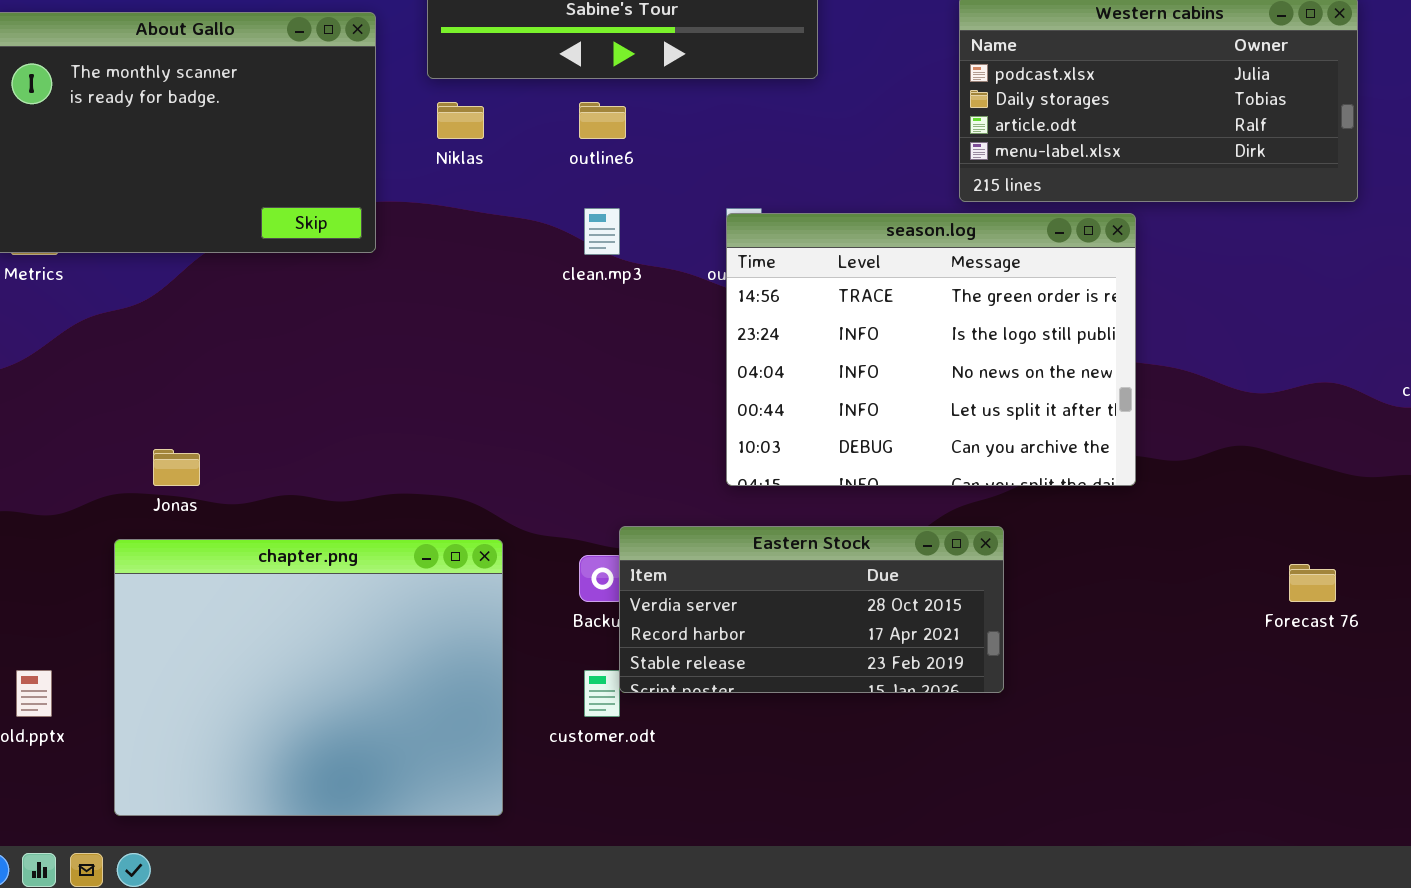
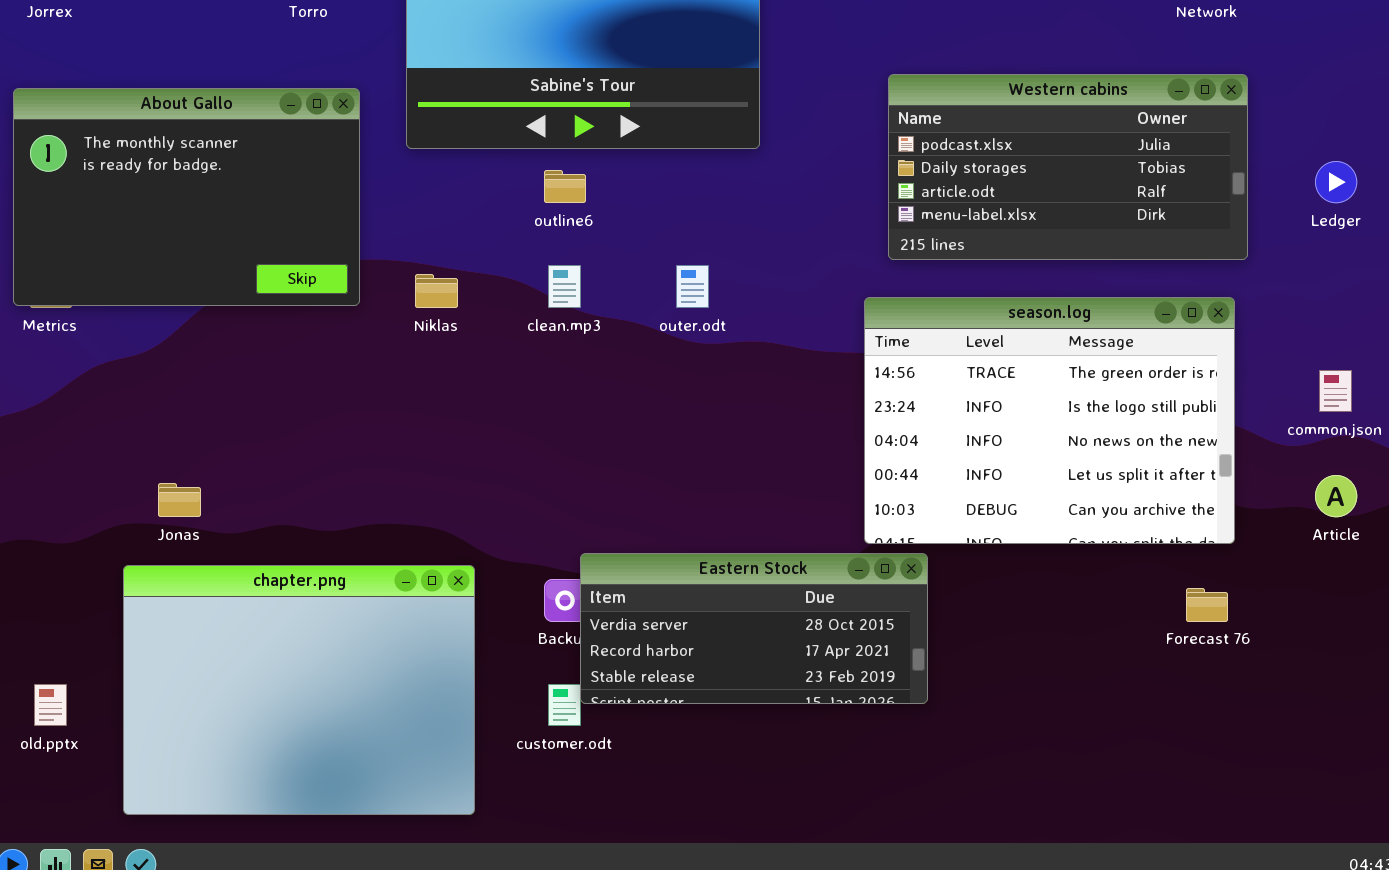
Niklas: [437,102,484,139] -> [415,274,458,308], moved
season.log: [726,213,1136,486] -> [864,297,1235,544], moved

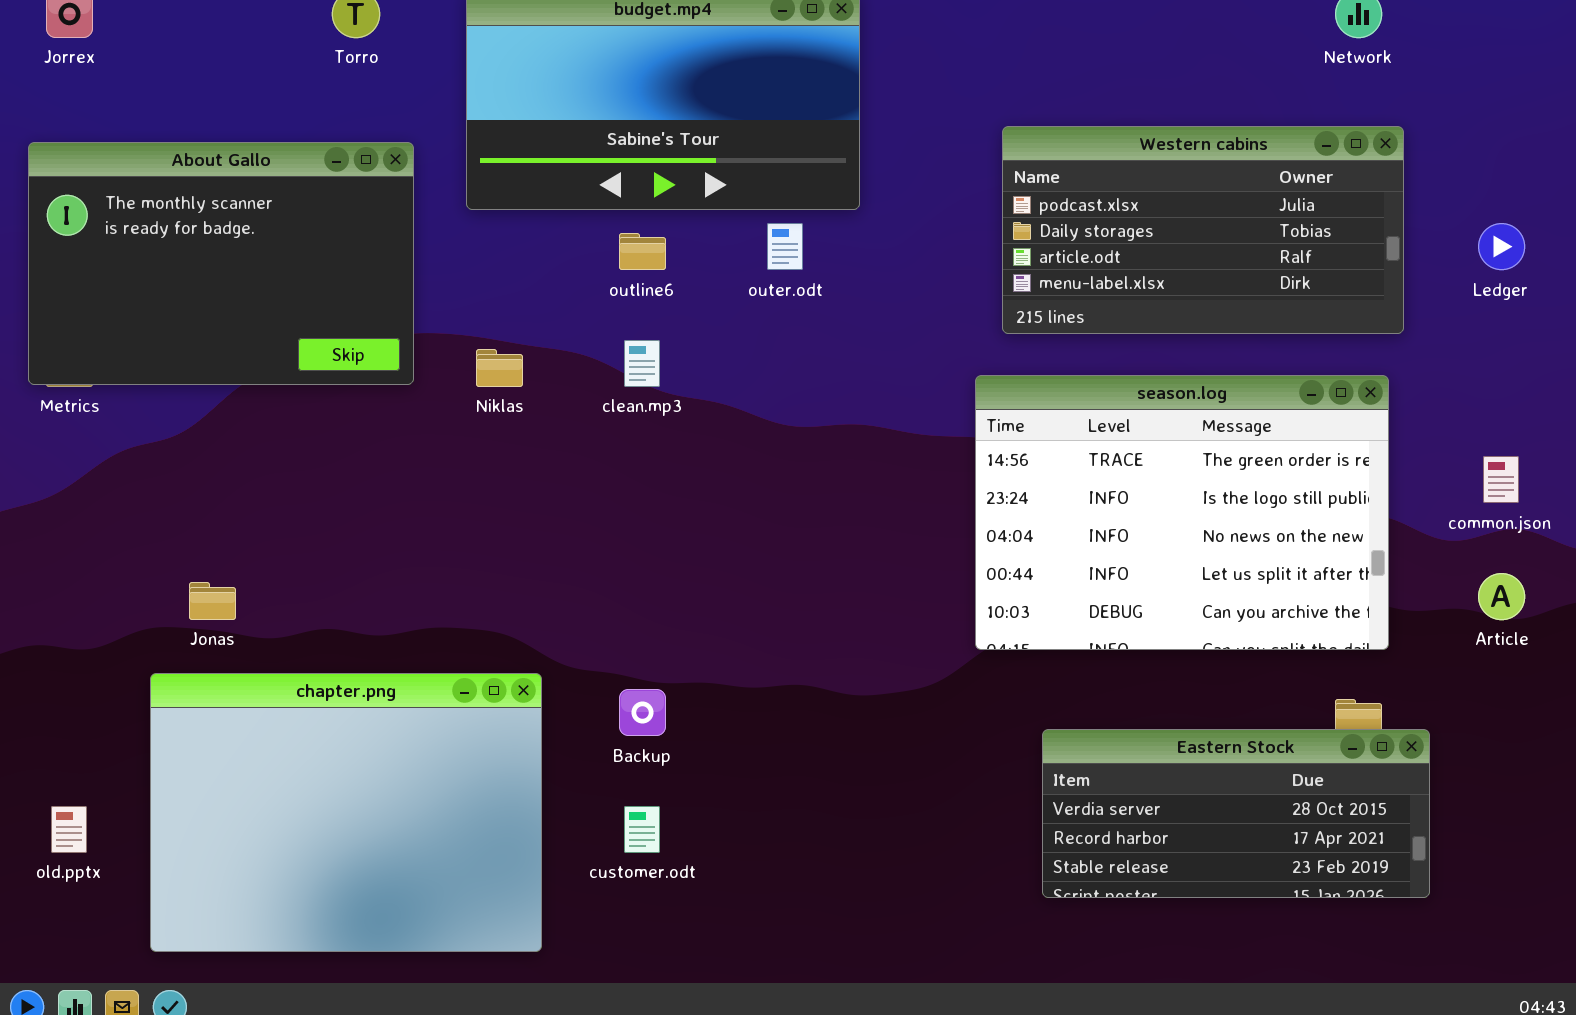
outer.odt: [676,265,709,308] -> [767,223,803,270], moved
Eastern Stock: [580,553,928,704] -> [1042,729,1430,898], moved

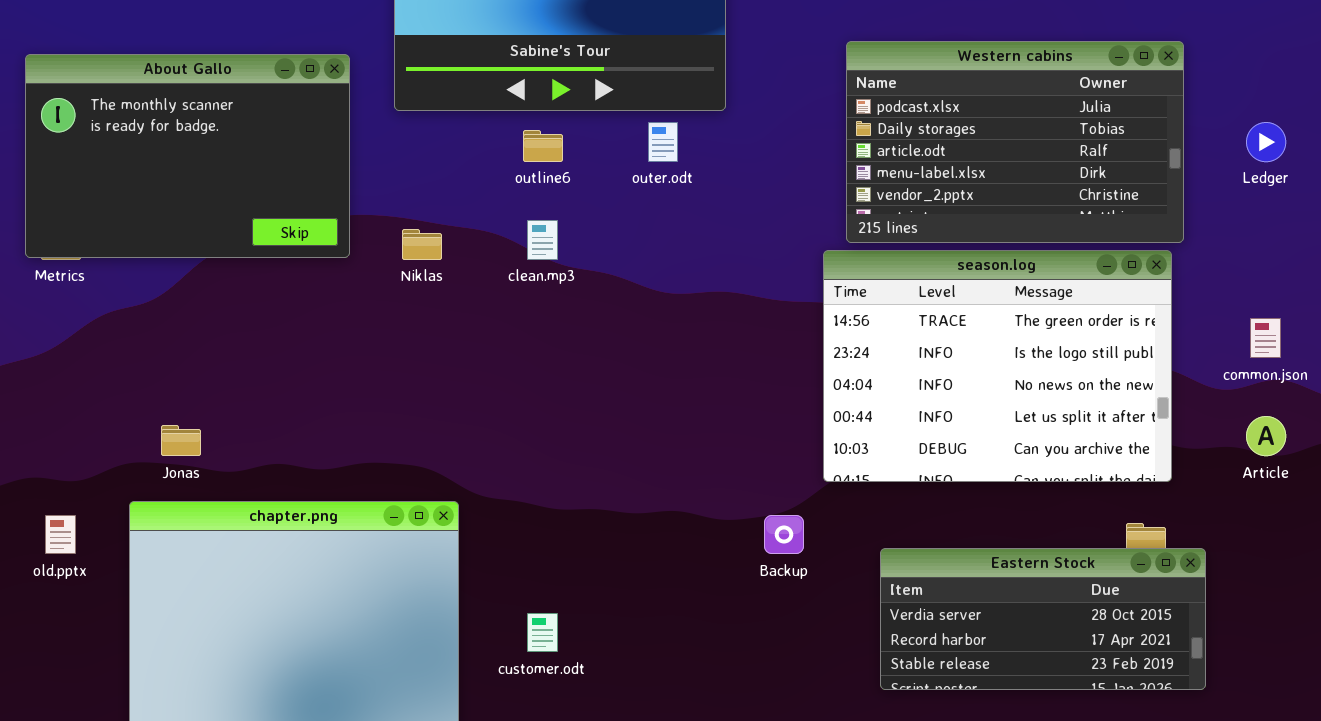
Western cabins: [1002,126,1404,334] -> [846,41,1184,243], resized
Backup: [619,689,666,736] -> [764,515,804,554], moved
old.pptx: [51,806,87,853] -> [45,515,76,554], moved

